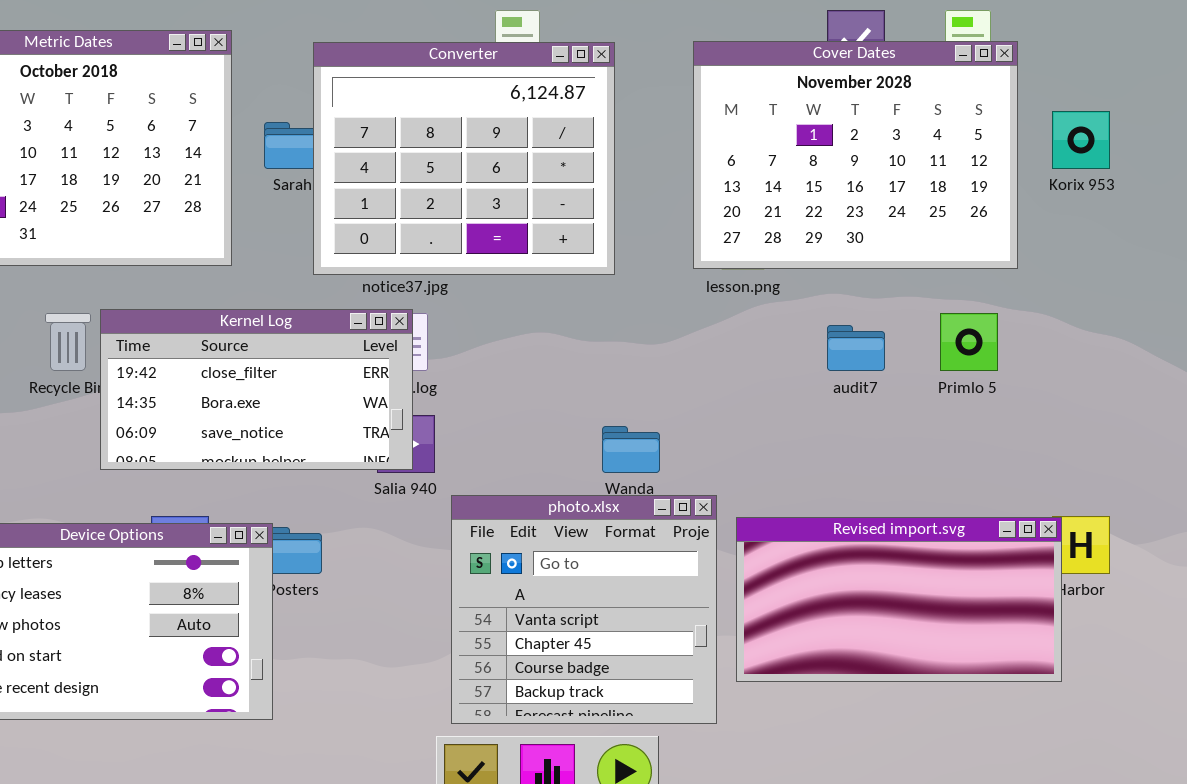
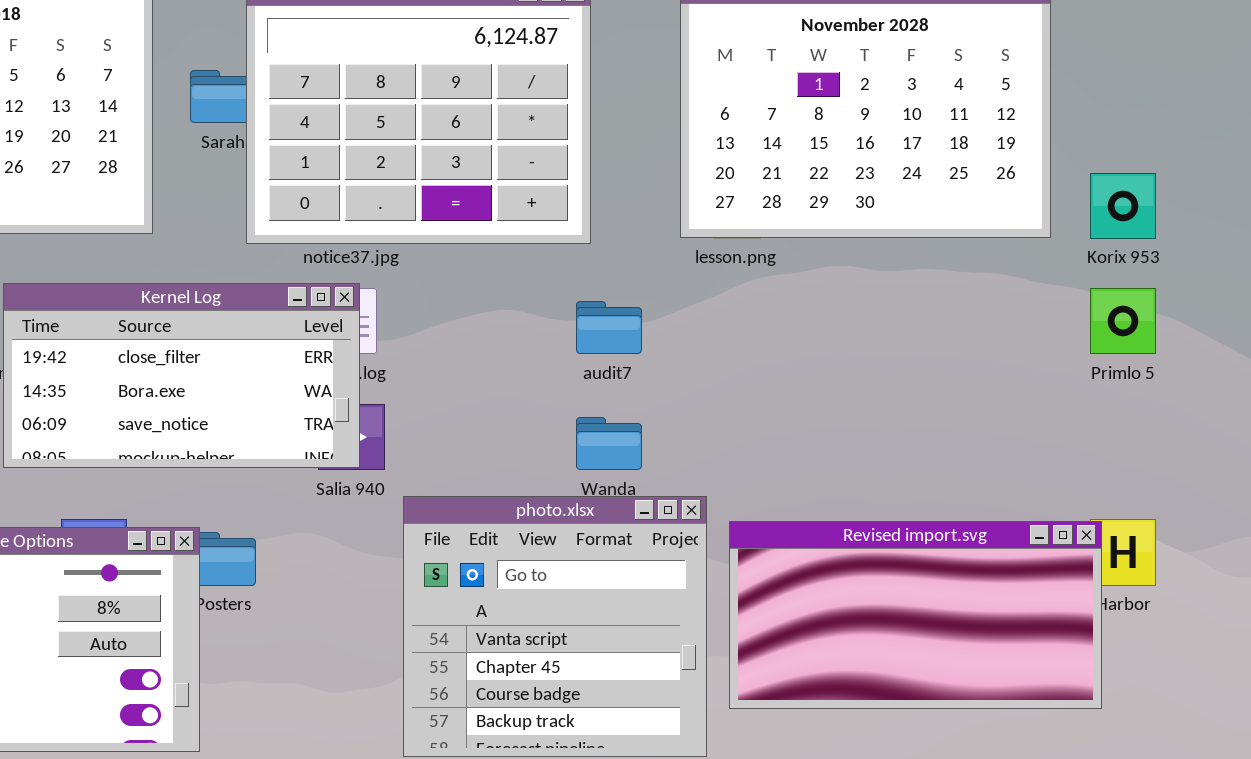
Korix 953: [1052,111,1110,169] -> [1090,173,1156,239], moved
Primlo 5: [940,313,998,371] -> [1090,288,1156,354], moved
audit7: [827,325,885,371] -> [576,301,642,354], moved

